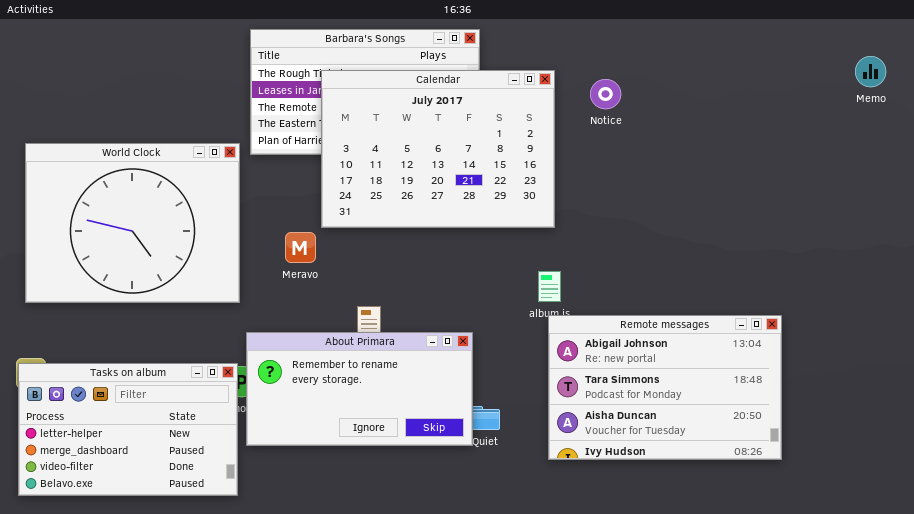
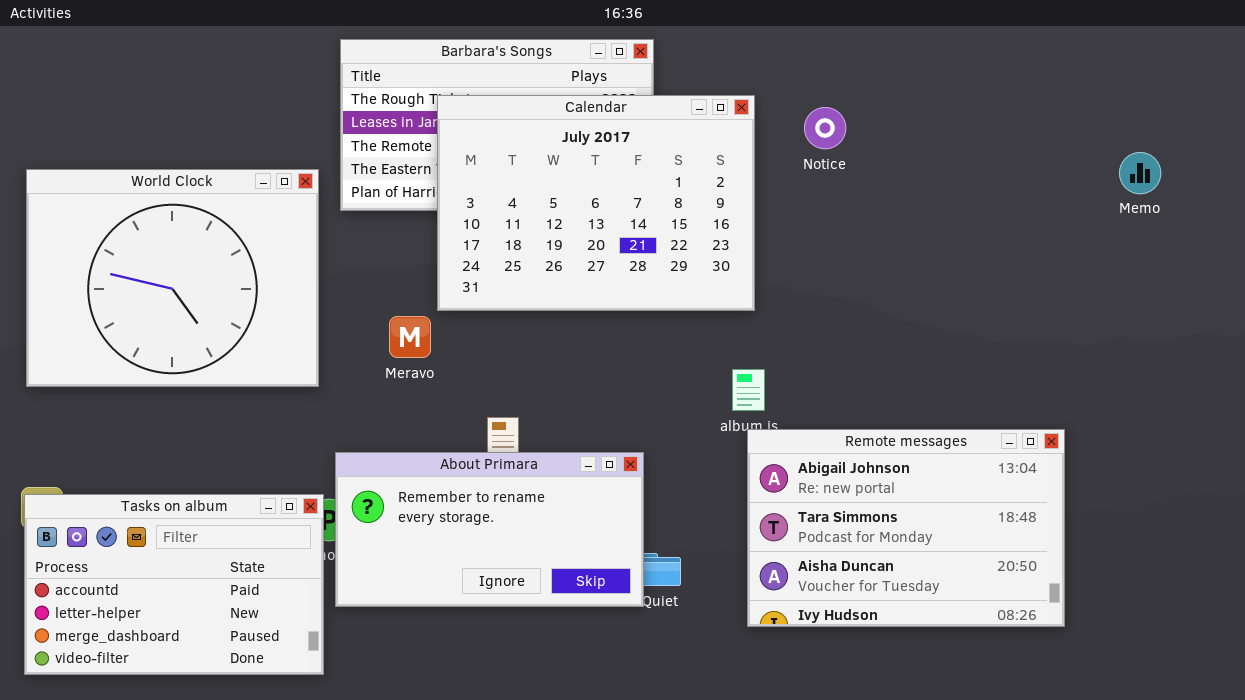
Memo: [855,56,886,87] -> [1119,152,1161,194], moved
World Clock: [25,143,240,303] -> [26,169,319,387], moved
Tasks on album: [18,363,238,496] -> [24,494,324,675], scrolled up 1 row

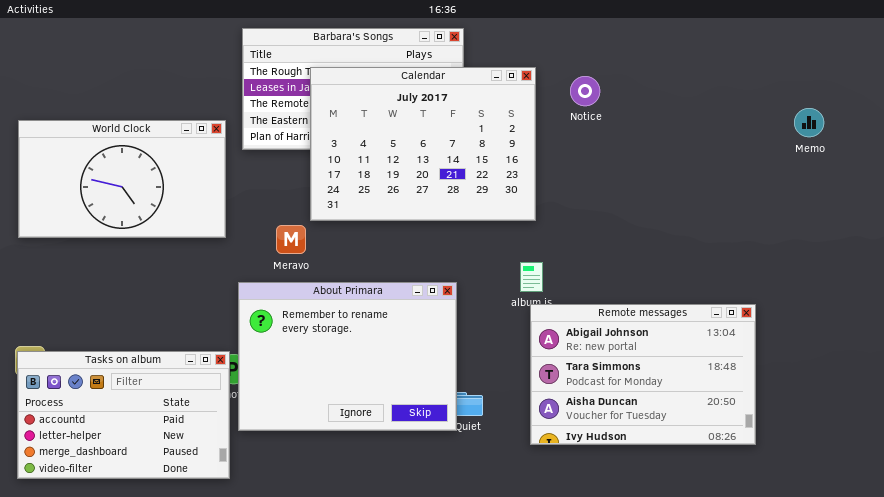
World Clock: [26,169,319,387] -> [18,120,226,238], resized
About Primara: [335,452,644,607] -> [238,282,457,431], resized

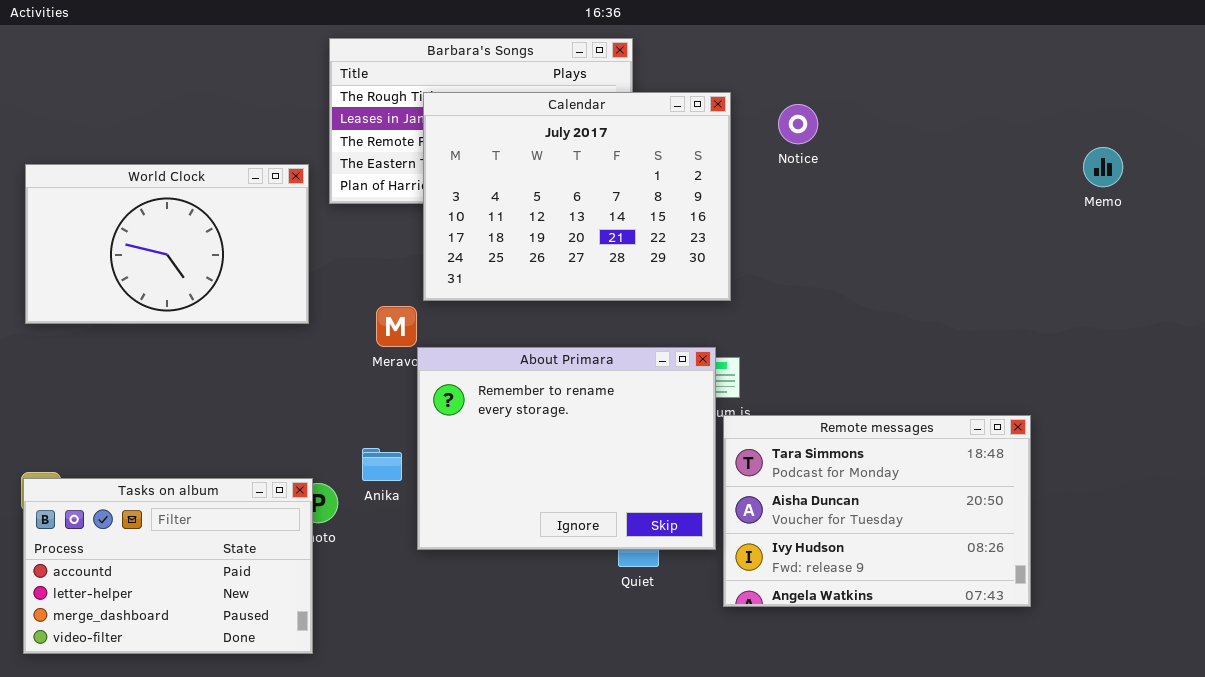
About Primara: [238,282,457,431] -> [417,347,716,550], moved
Remote messages: [530,304,756,445] -> [723,415,1031,607], scrolled down 1 row

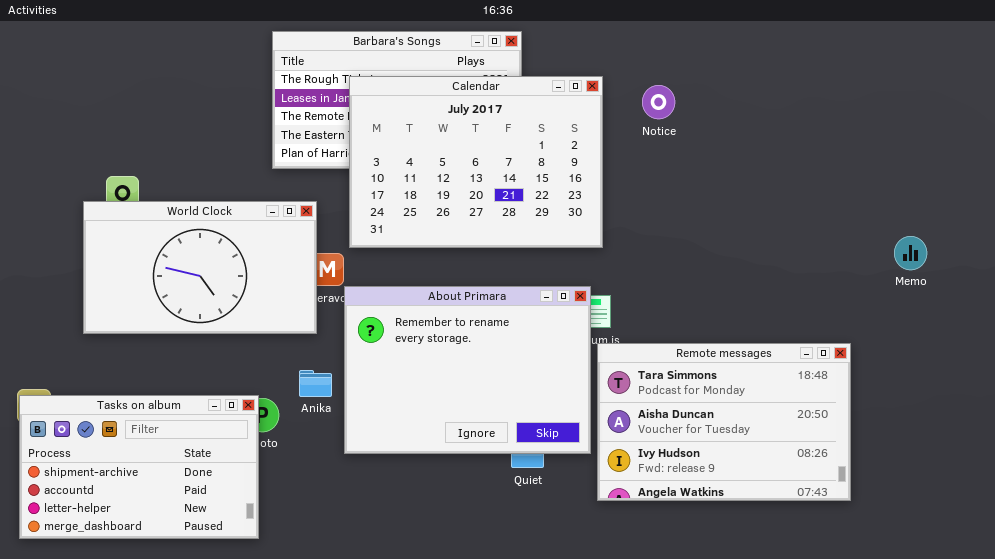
Memo: [1083,147,1123,187] -> [894,236,927,270], moved
World Clock: [25,164,309,324] -> [83,201,317,334], moved
Tasks on album: [23,478,313,654] -> [19,395,259,539], scrolled up 1 row

